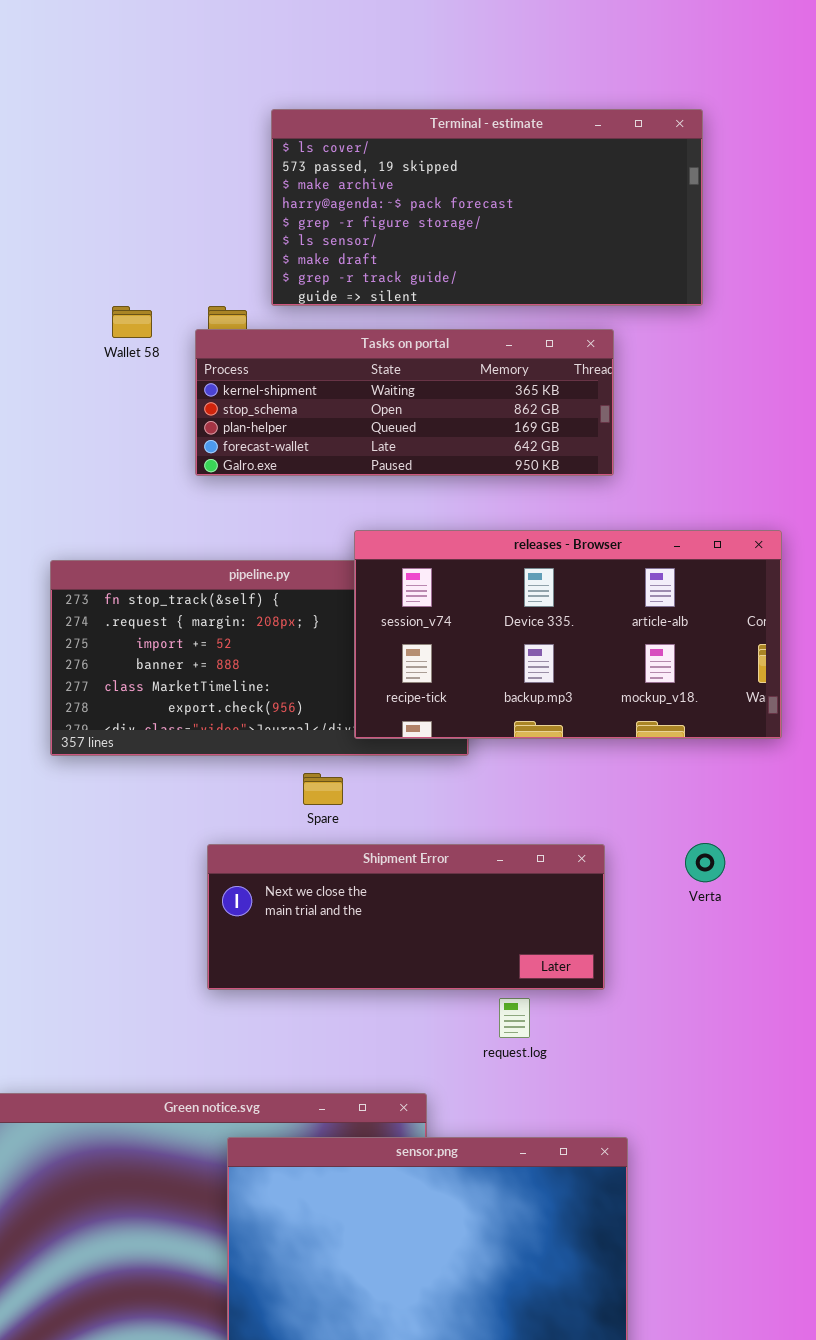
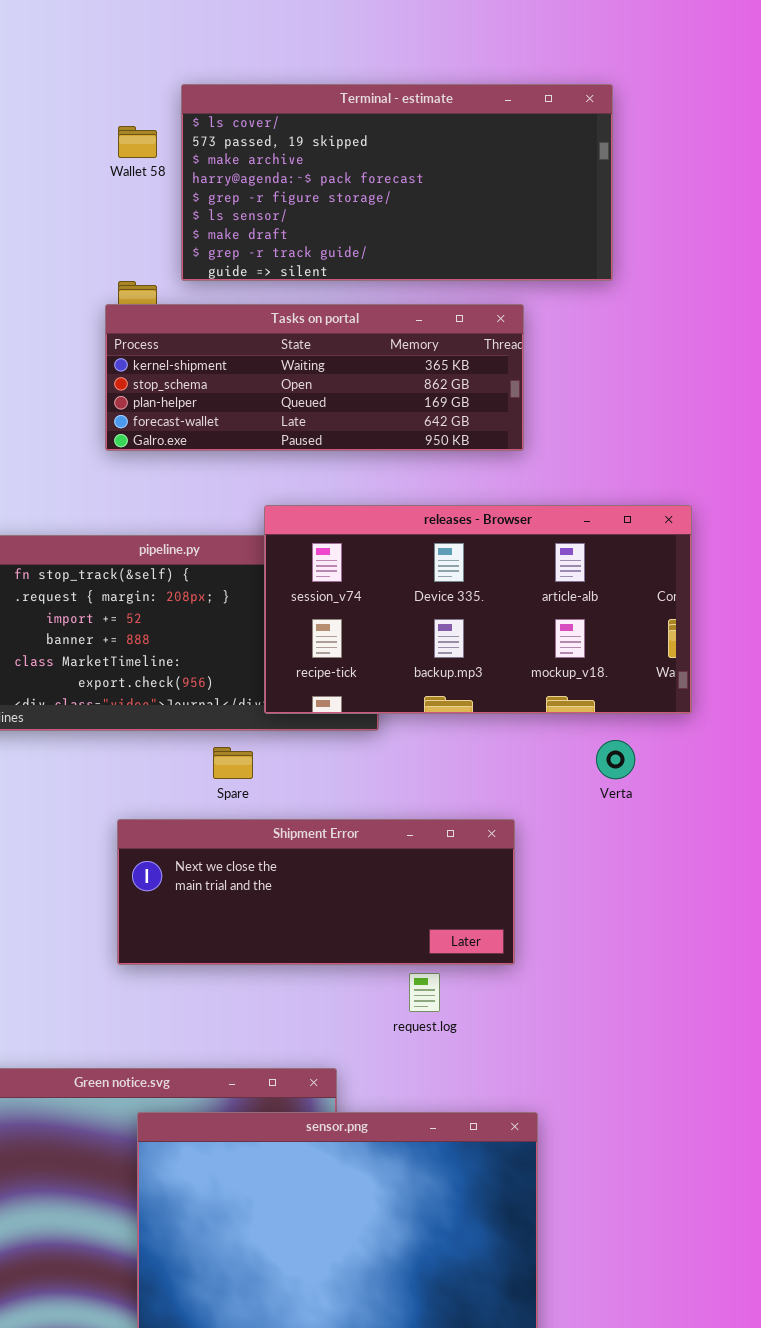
Wallet 58: [112,306,152,338] -> [118,126,157,158], moved
Verta: [685,843,725,882] -> [596,740,635,779], moved

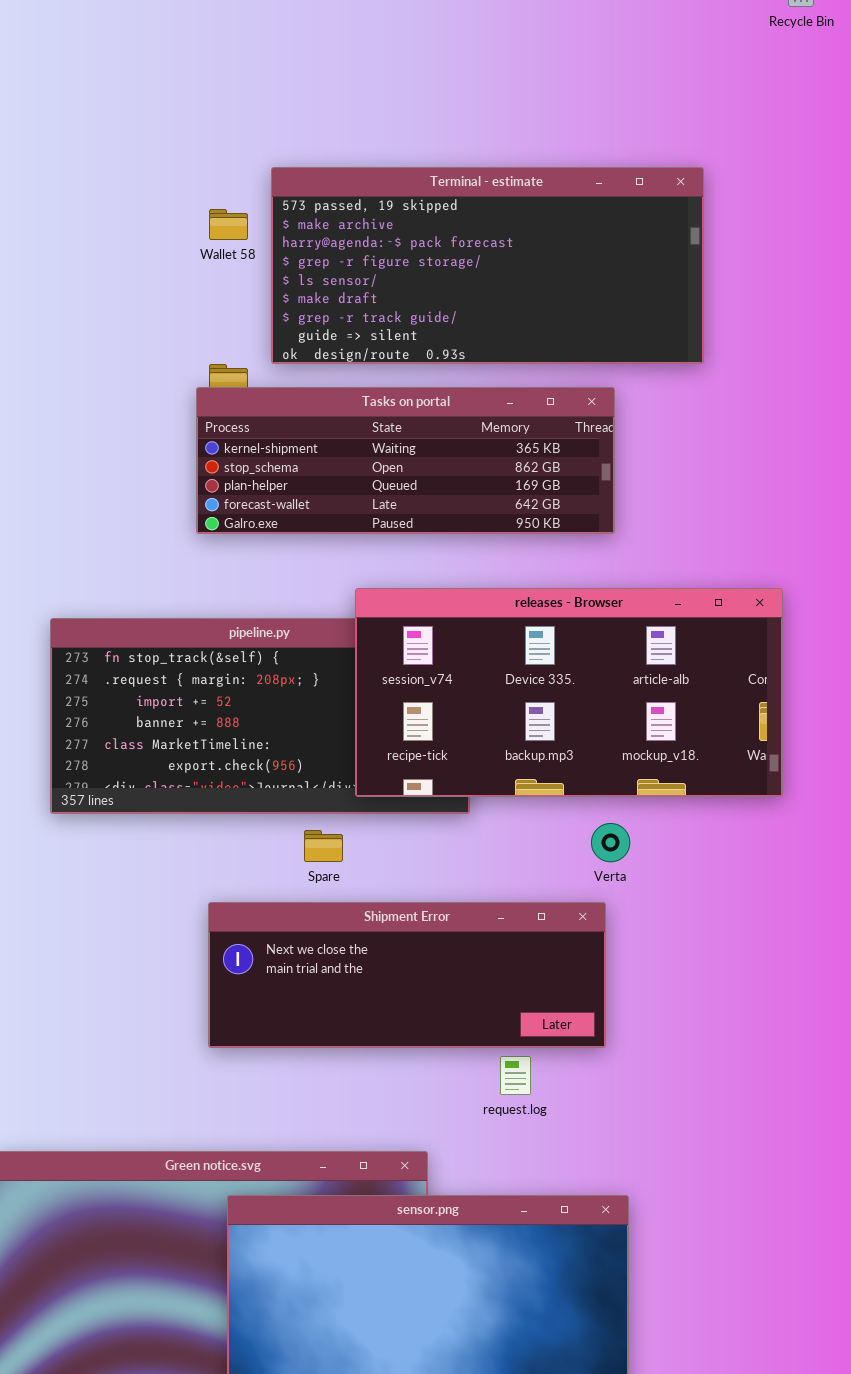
Terminal - estimate: [181,84,613,281] -> [271,167,704,364], scrolled down 1 row
Verta: [596,740,635,779] -> [591,823,630,862], moved

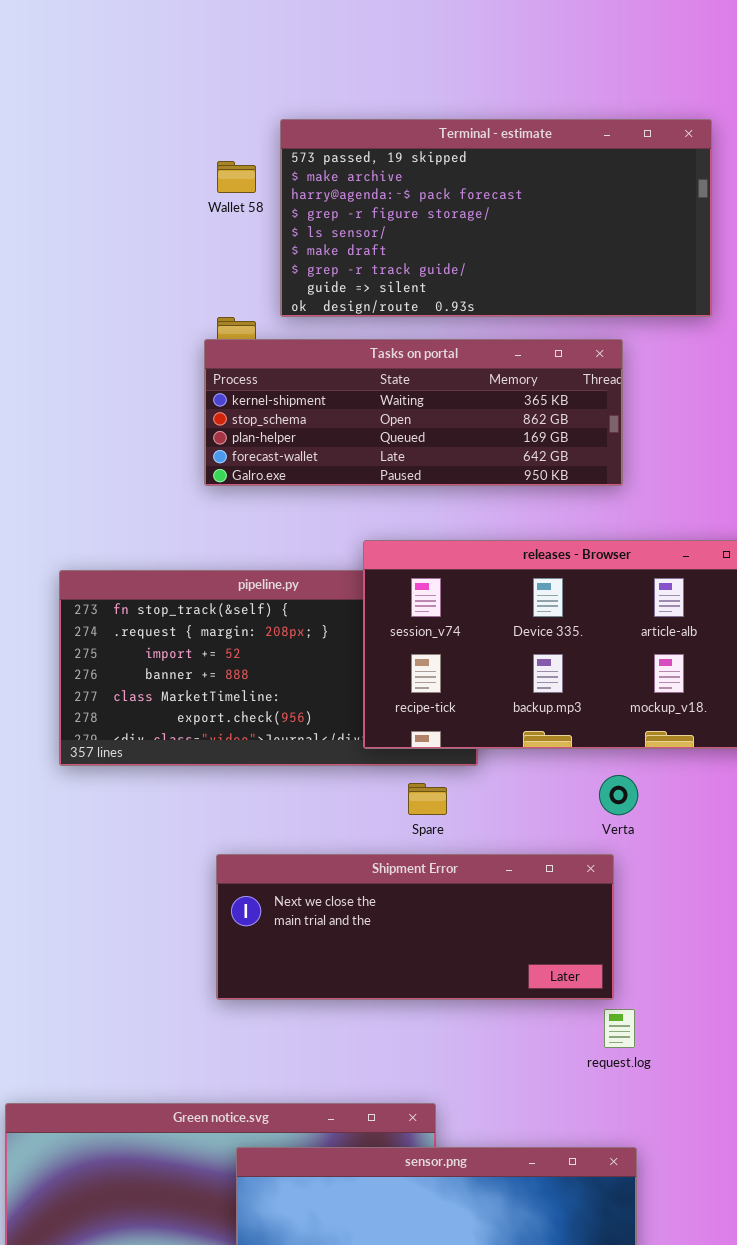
Spare: [304,830,343,862] -> [408,783,447,815], moved
request.log: [500,1056,531,1095] -> [604,1009,635,1048], moved

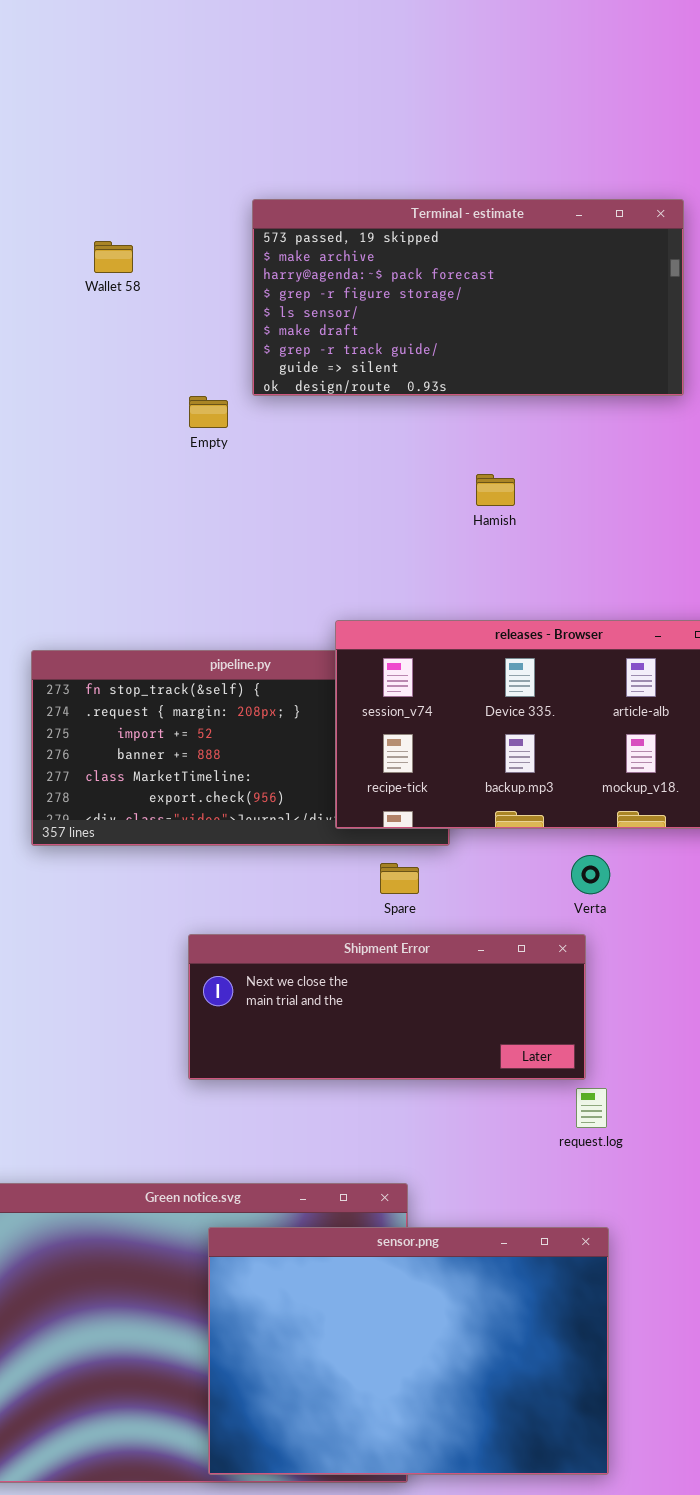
Wallet 58: [217,161,256,193] -> [94,241,133,273], moved
Tasks on portal: [204,339,623,486] -> none, closed

